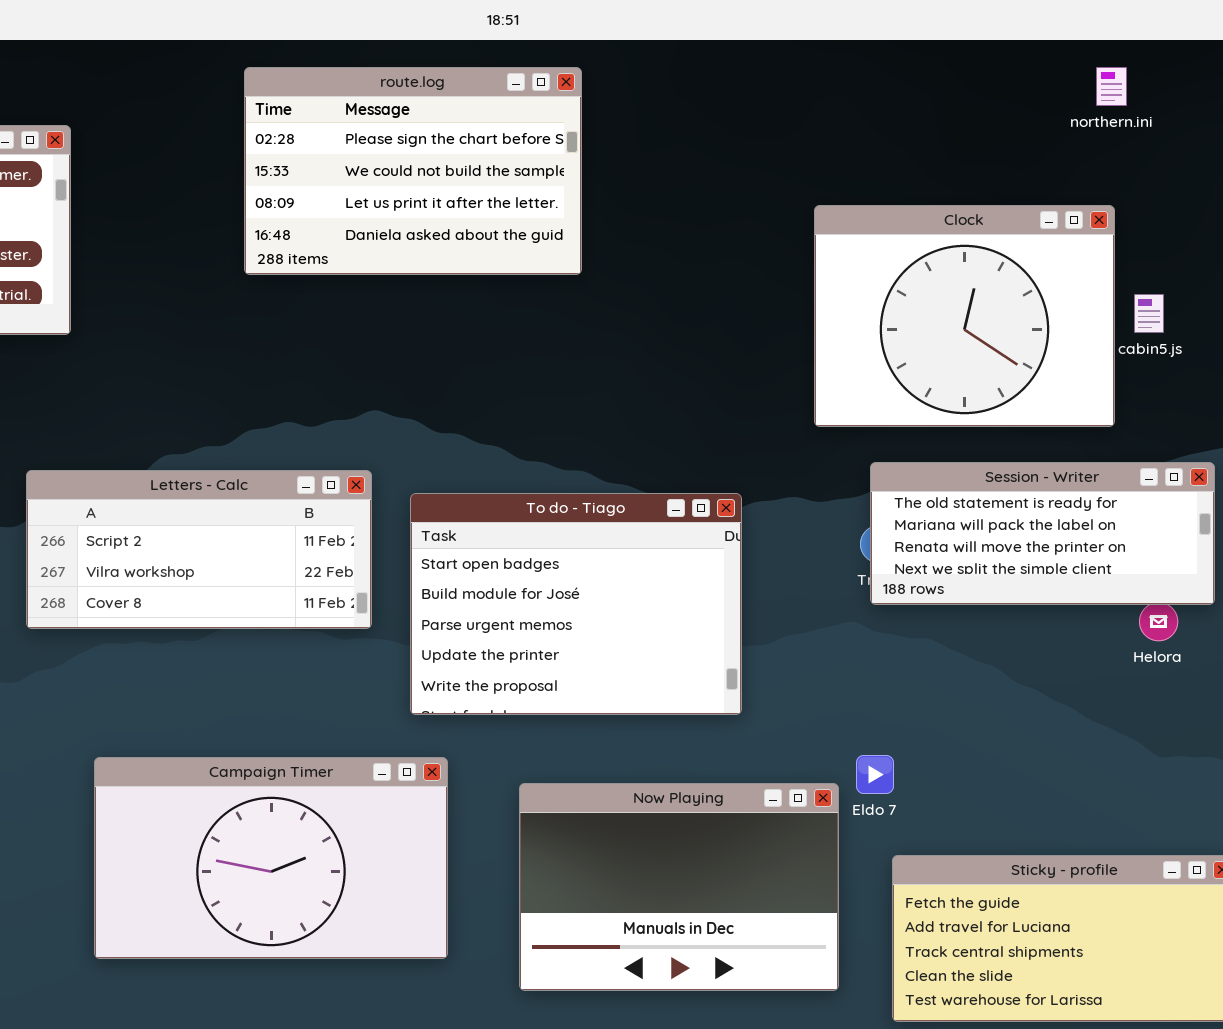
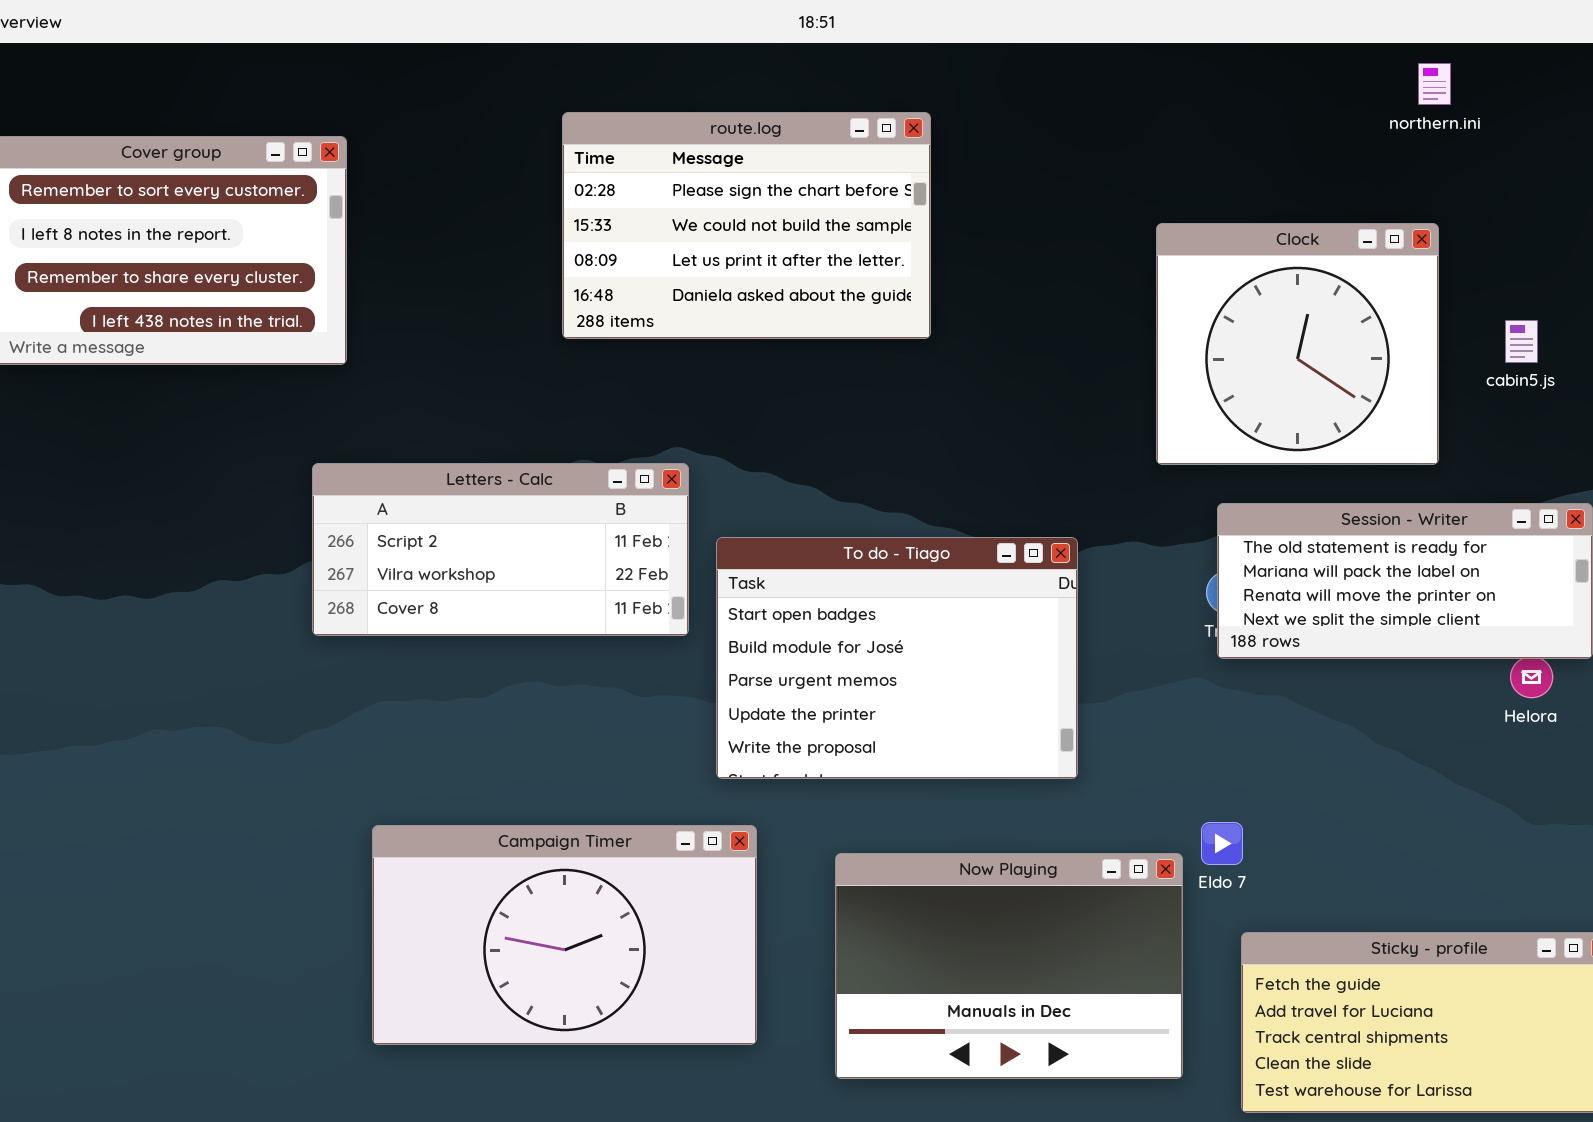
route.log: [244,67,582,275] -> [562,112,931,339], moved
northern.ini: [1096,67,1127,106] -> [1418,63,1451,105], moved
Clock: [814,205,1115,427] -> [1156,223,1439,465], resized
Letters - Calc: [26,470,372,629] -> [312,463,689,636], moved

